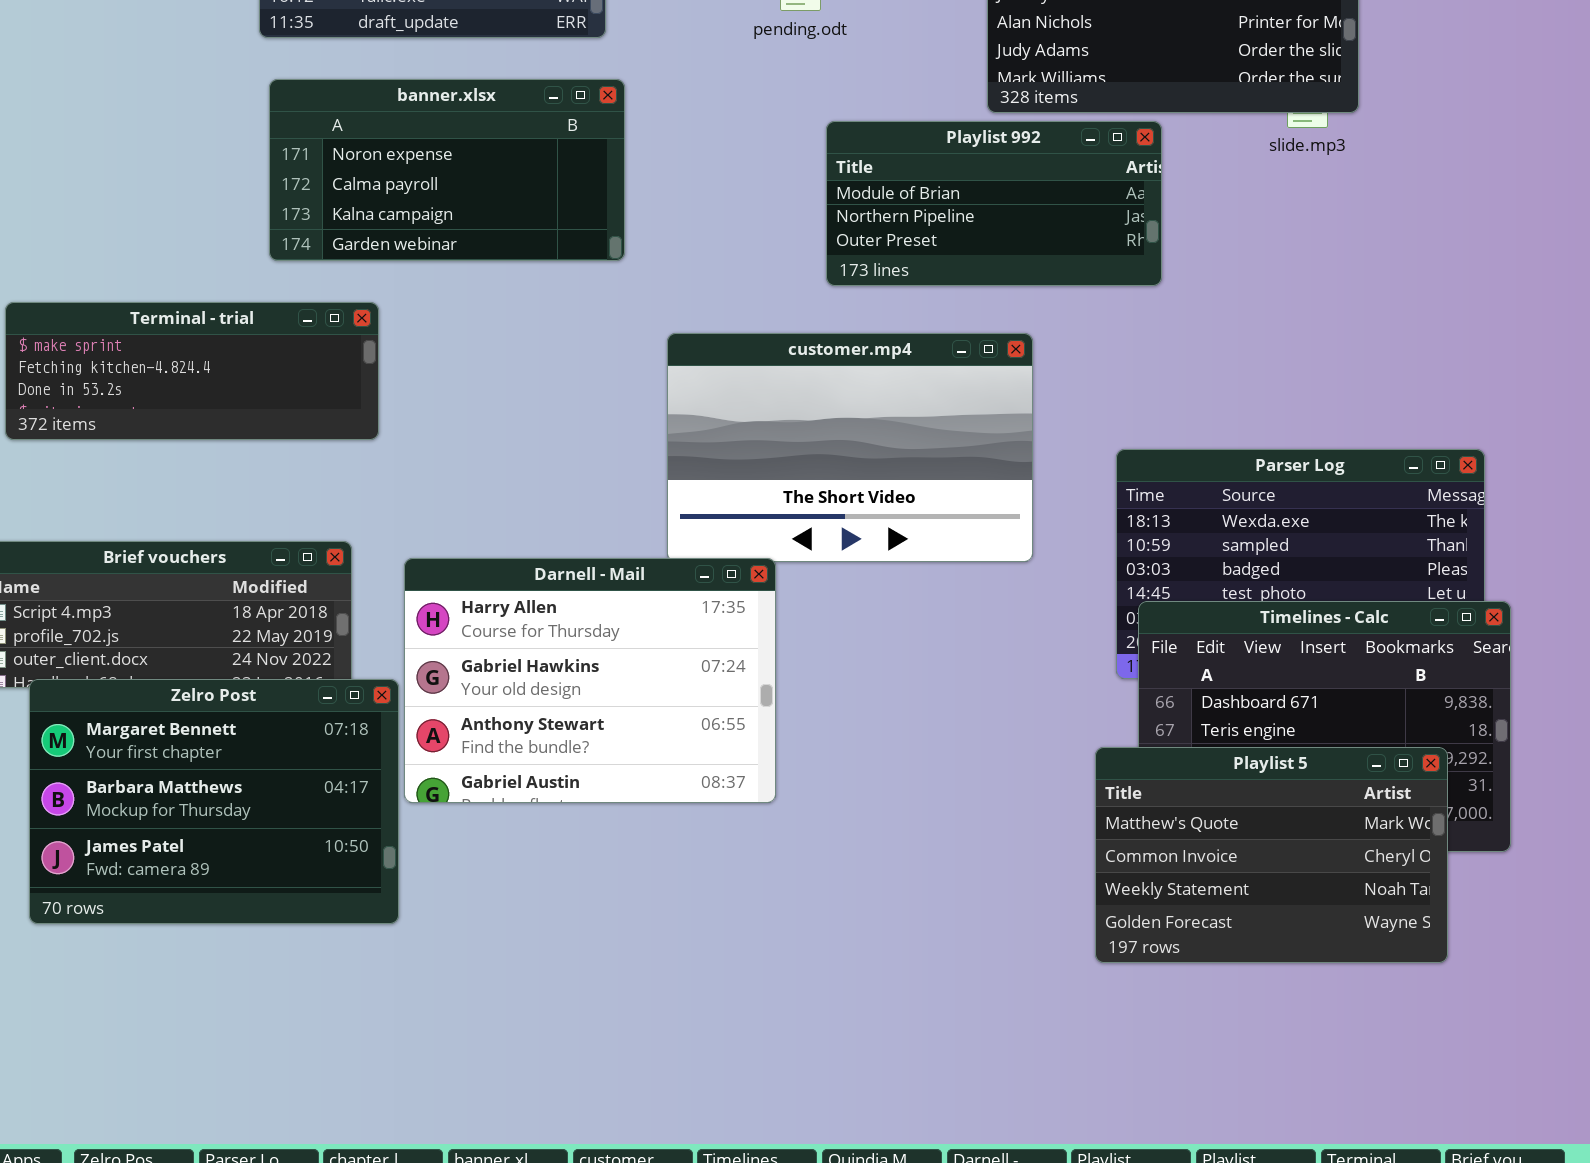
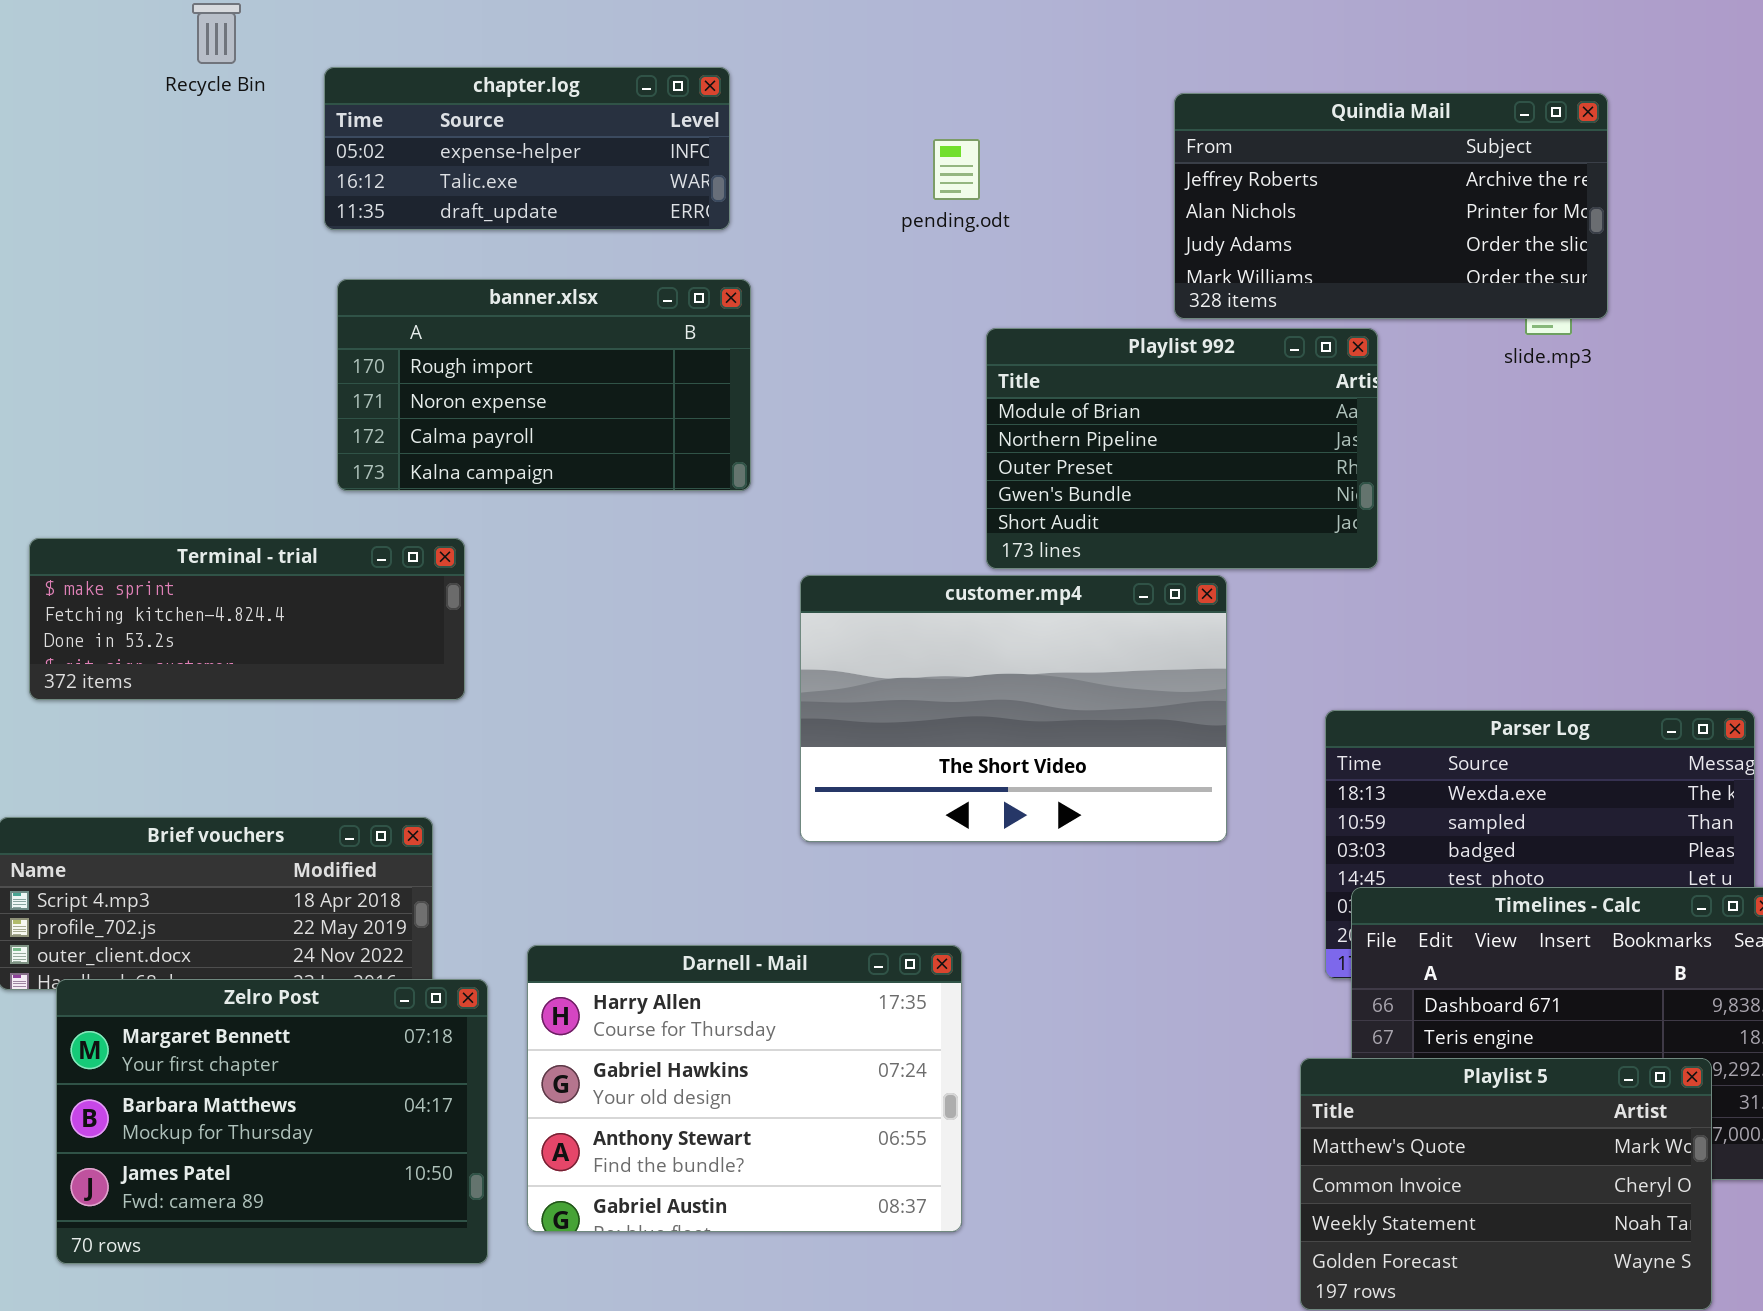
banner.xlsx: [269,79,625,261] -> [337,279,751,491], scrolled up 1 row
Playlist 992: [826,121,1162,286] -> [986,328,1378,569], resized
Darnell - Mail: [404,558,776,803] -> [527,945,962,1232], moved

